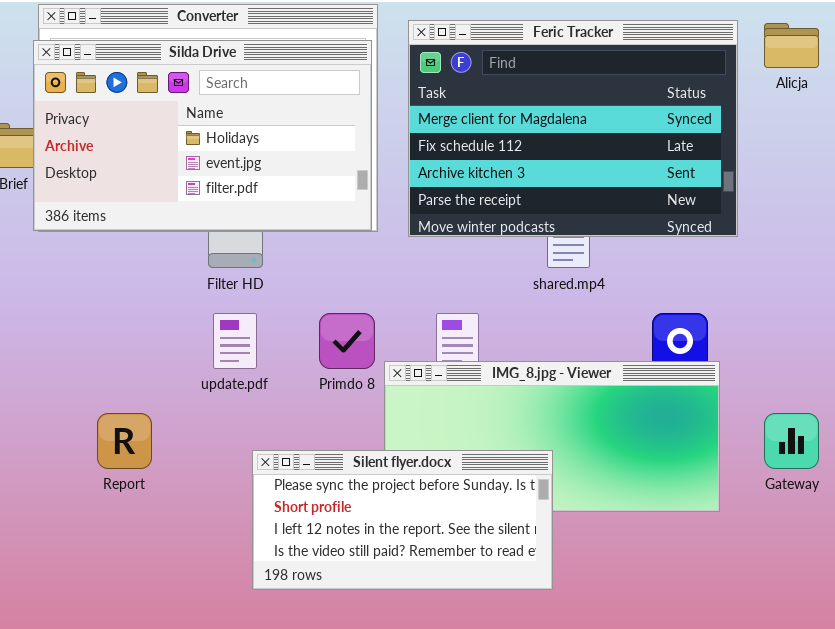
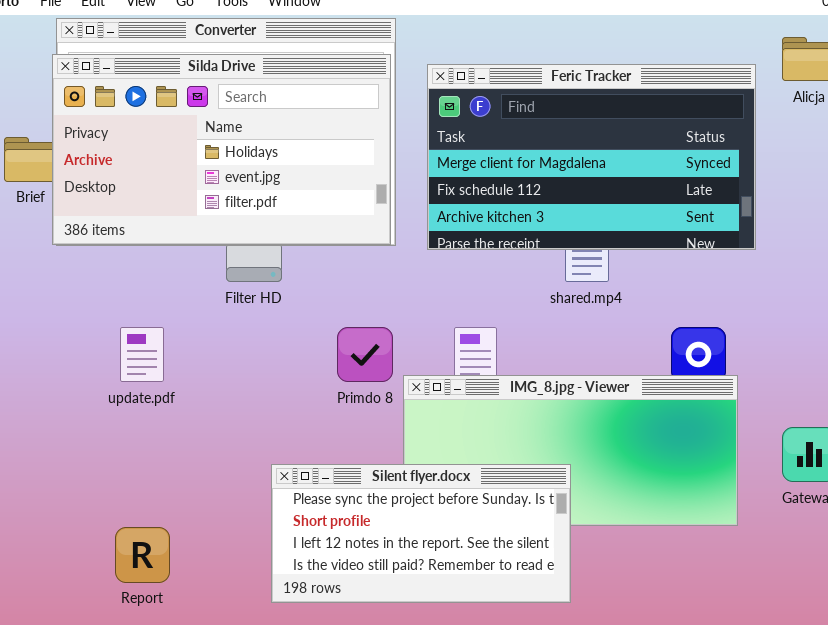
Feric Tracker: [408,20,738,237] -> [427,64,756,250], resized
update.pdf: [213,313,257,369] -> [120,327,164,382], moved
Report: [97,413,152,469] -> [115,527,170,583], moved

